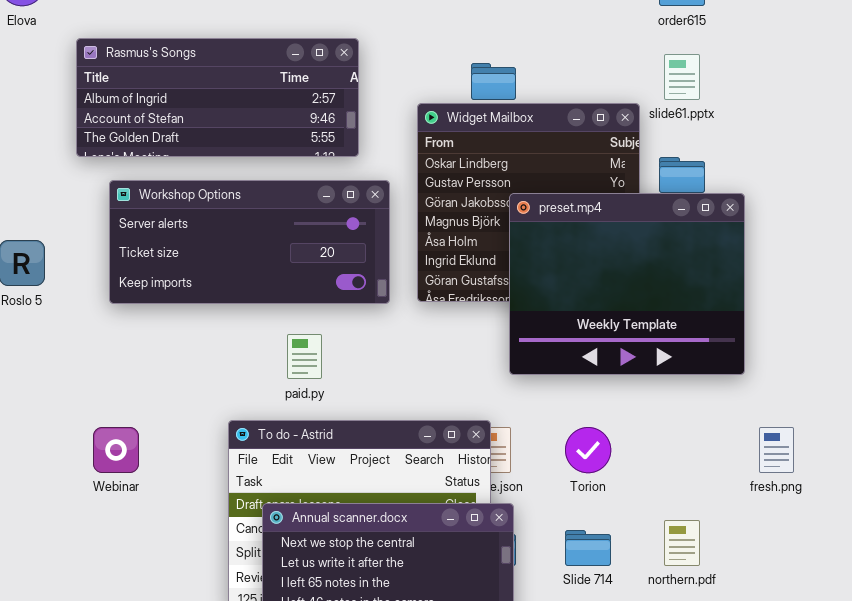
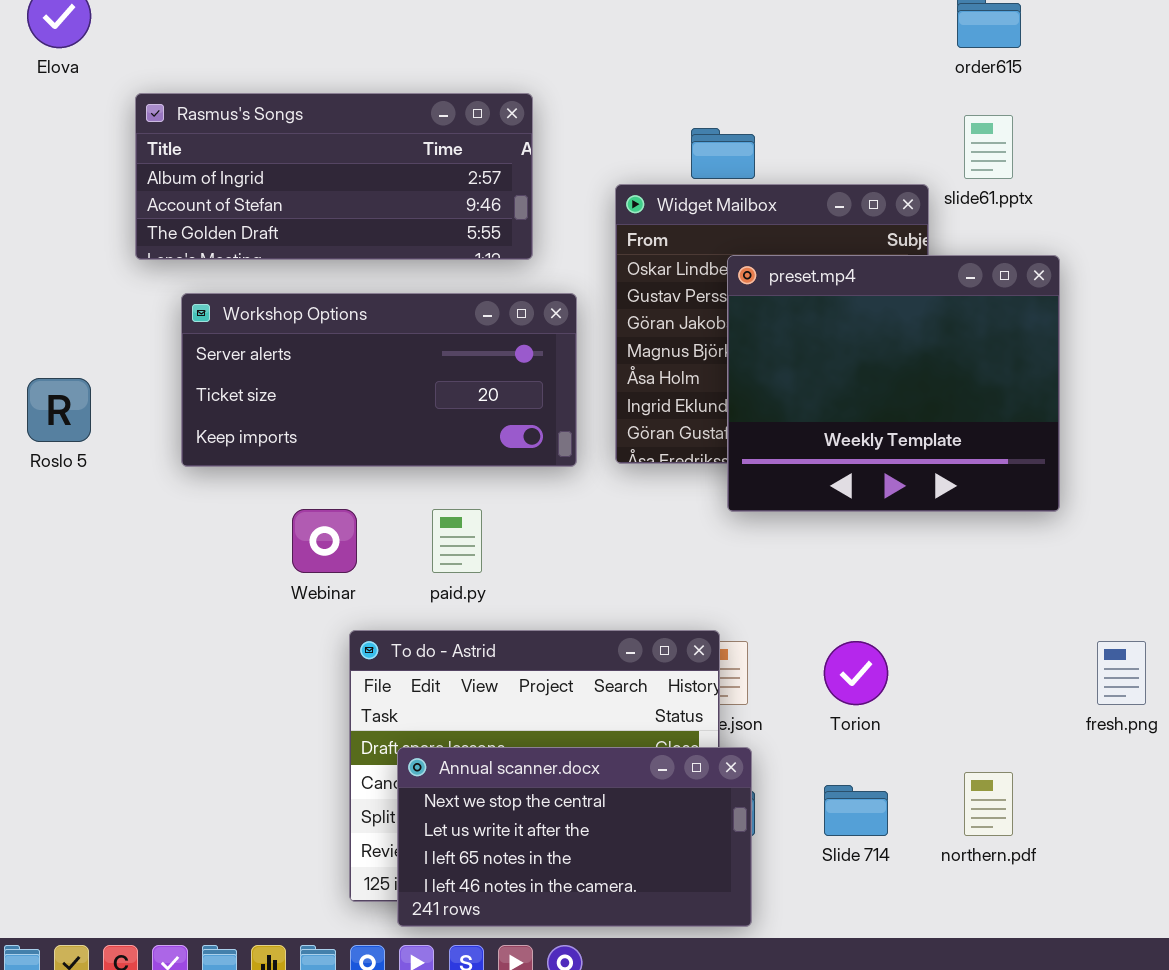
preset.mp4: [509,193,745,375] -> [727,255,1060,512], moved
Webinar: [93,427,139,473] -> [292,509,357,573], moved

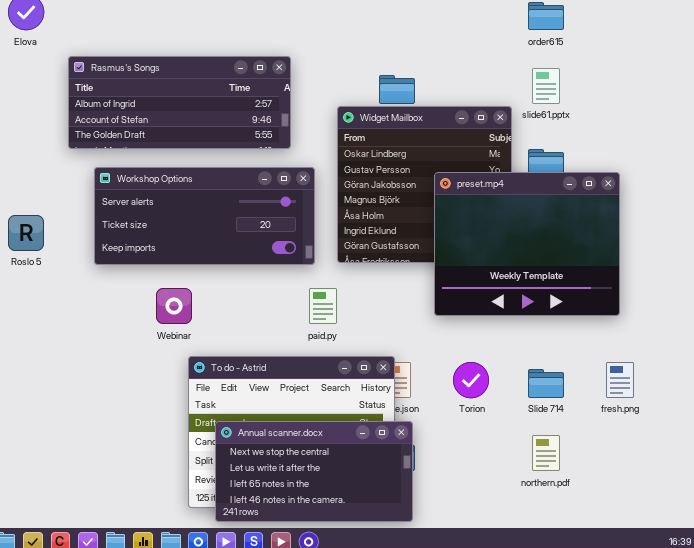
preset.mp4: [727,255,1060,512] -> [434,172,620,316], moved
paid.py: [432,509,482,573] -> [309,288,337,324], moved
Slide 714: [824,785,888,836] -> [528,369,564,398], moved

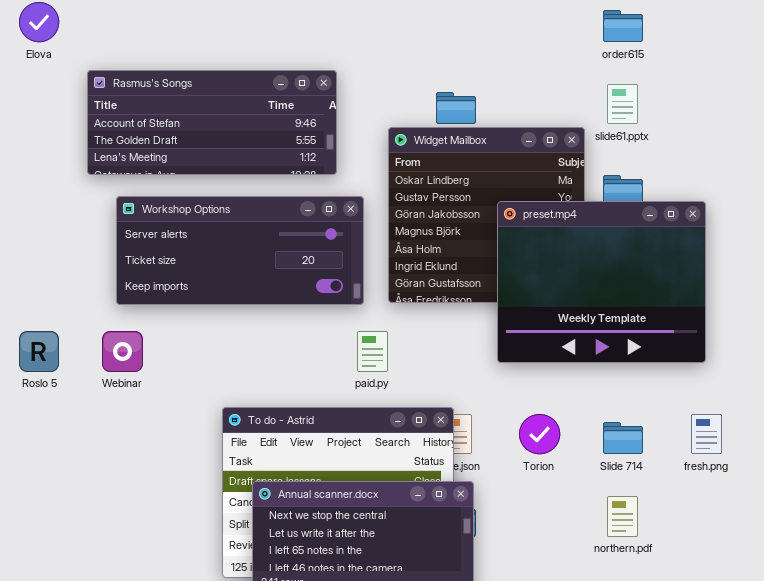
Rasmus's Songs: [68,56,291,149] -> [87,70,337,175], scrolled down 1 row
Roslo 5: [8,215,44,251] -> [19,331,59,372], moved
Webinar: [156,288,192,324] -> [102,331,143,372], moved

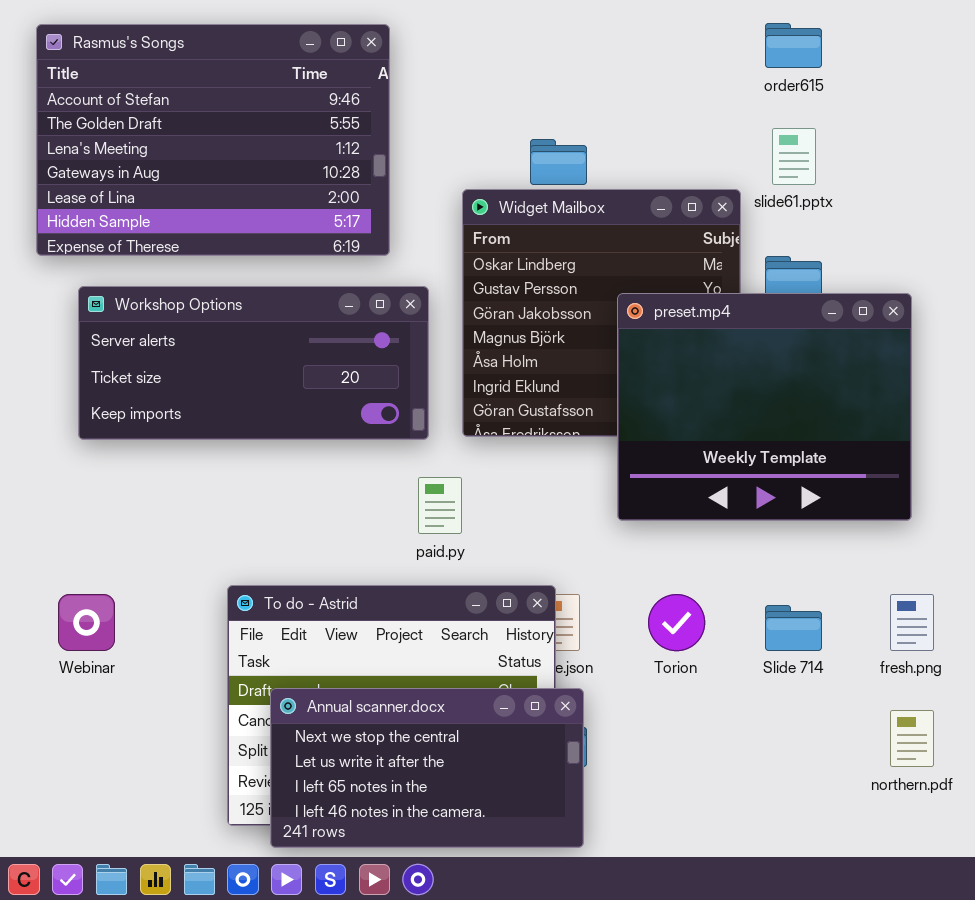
Rasmus's Songs: [87,70,337,175] -> [36,24,390,256], resized
Webinar: [102,331,143,372] -> [58,594,115,651], moved
northern.pdf: [607,496,638,537] -> [890,710,934,767], moved

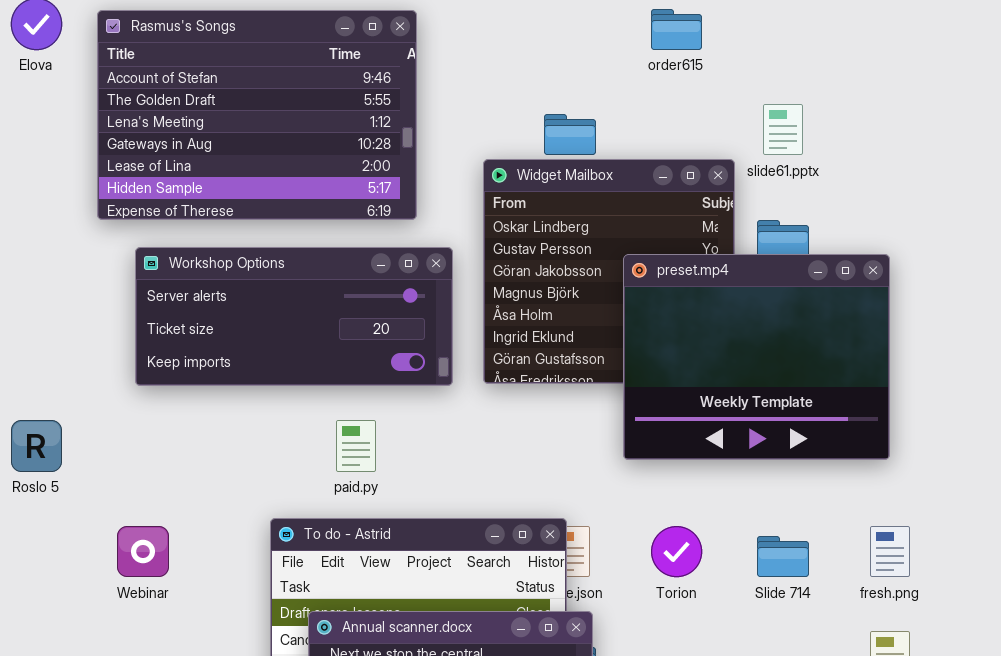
order615: [765,23,822,68] -> [651,9,702,50], moved
paid.py: [418,477,462,534] -> [336,420,376,472], moved

